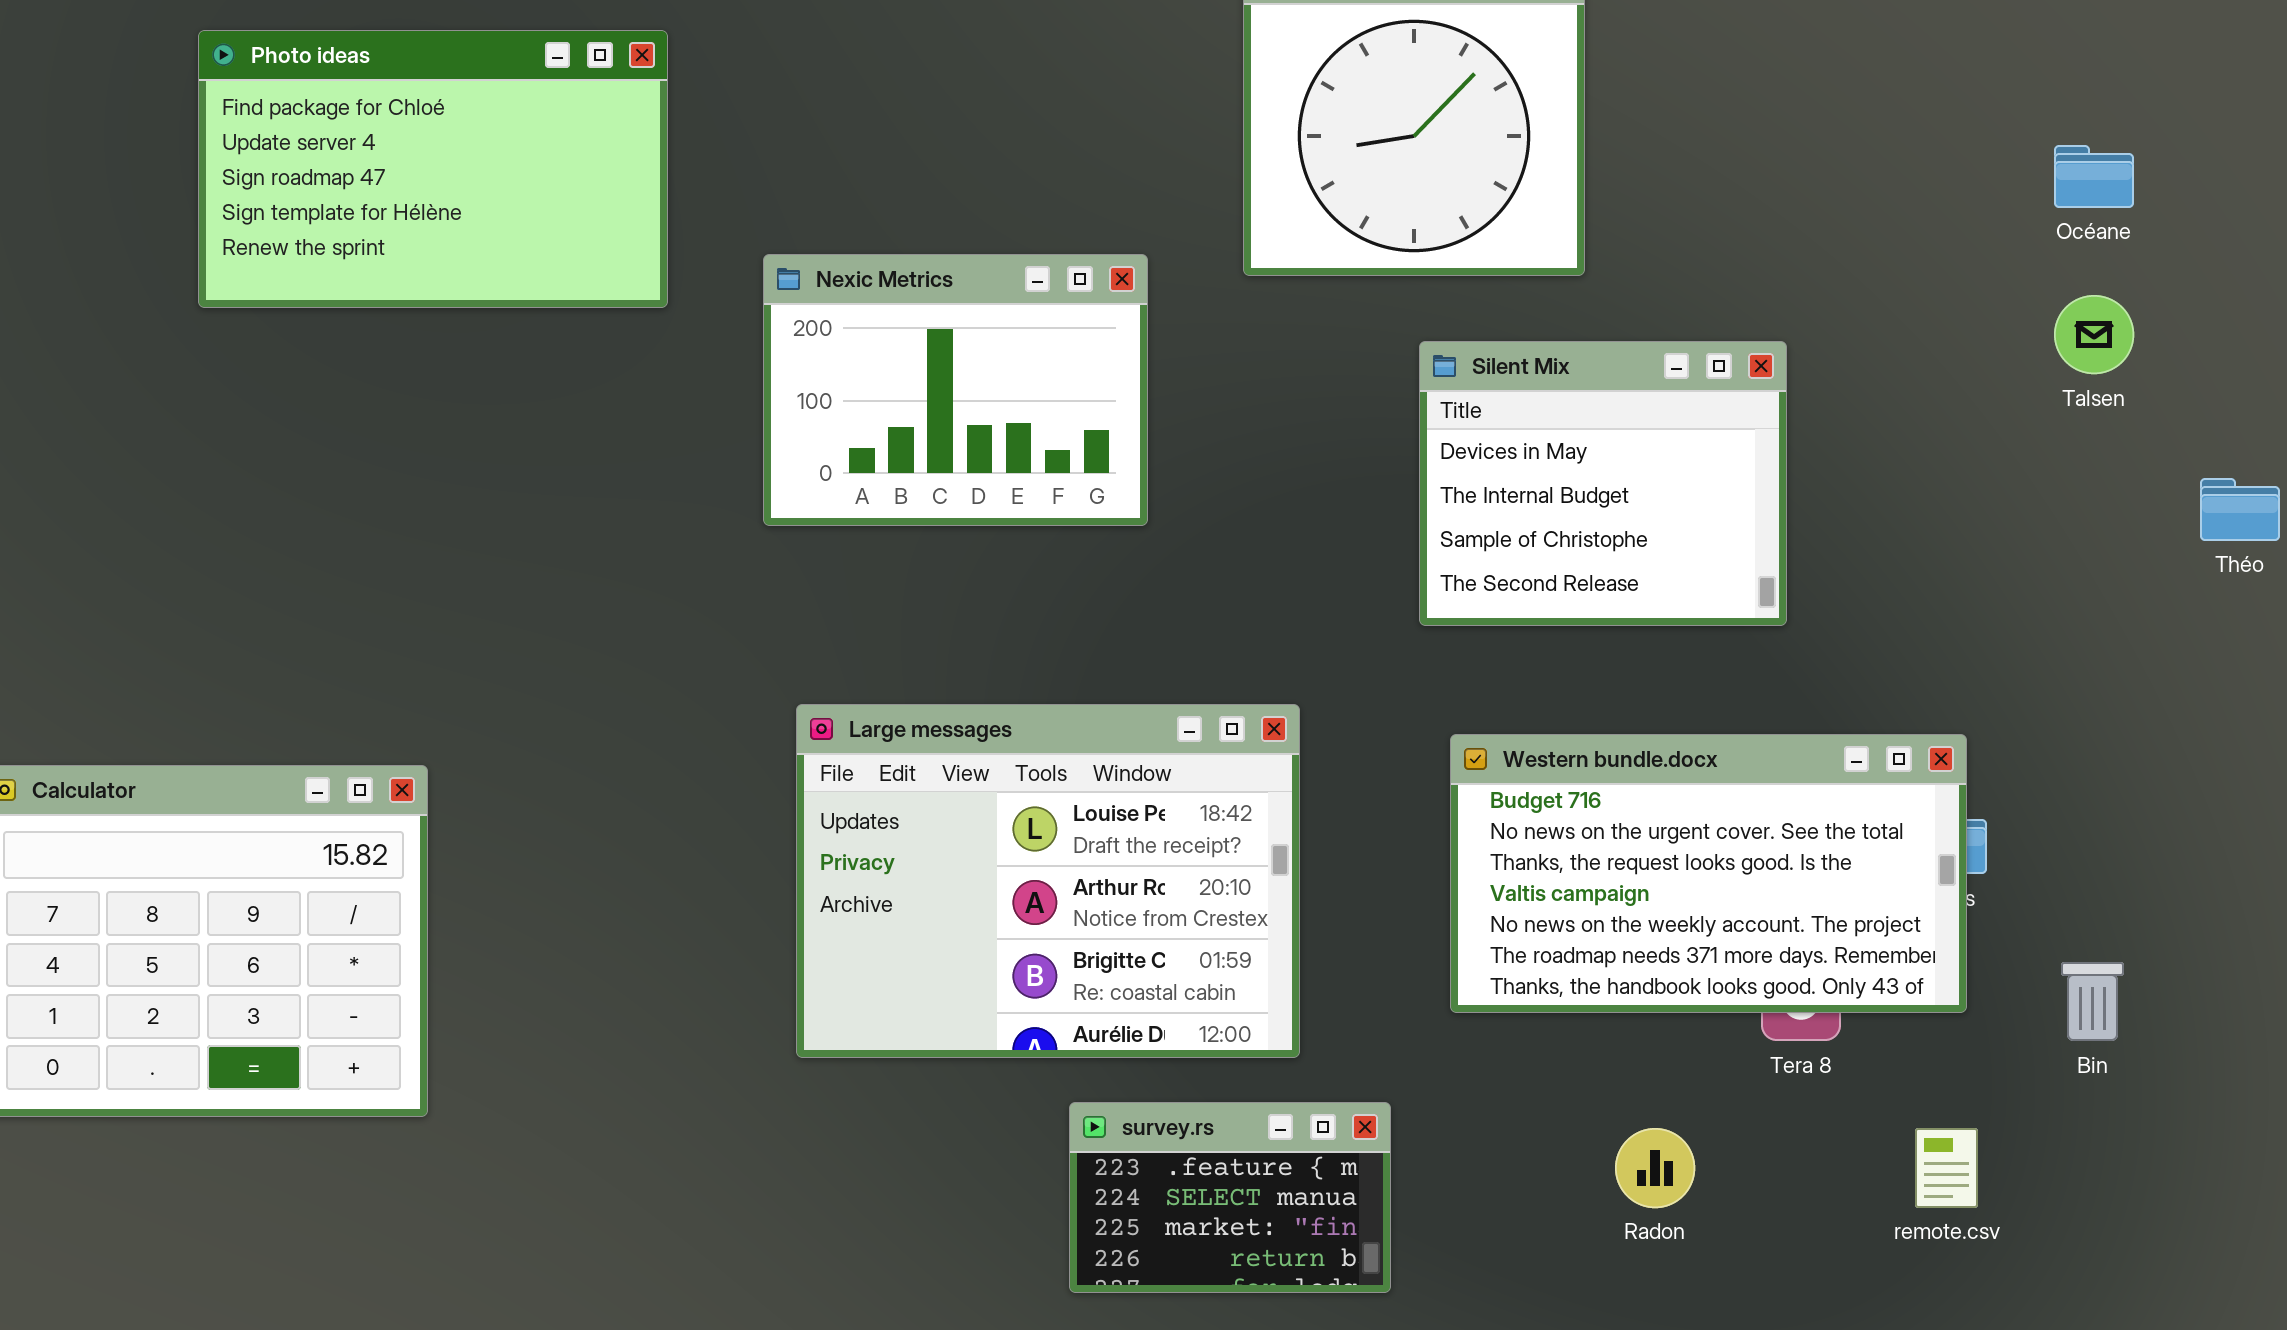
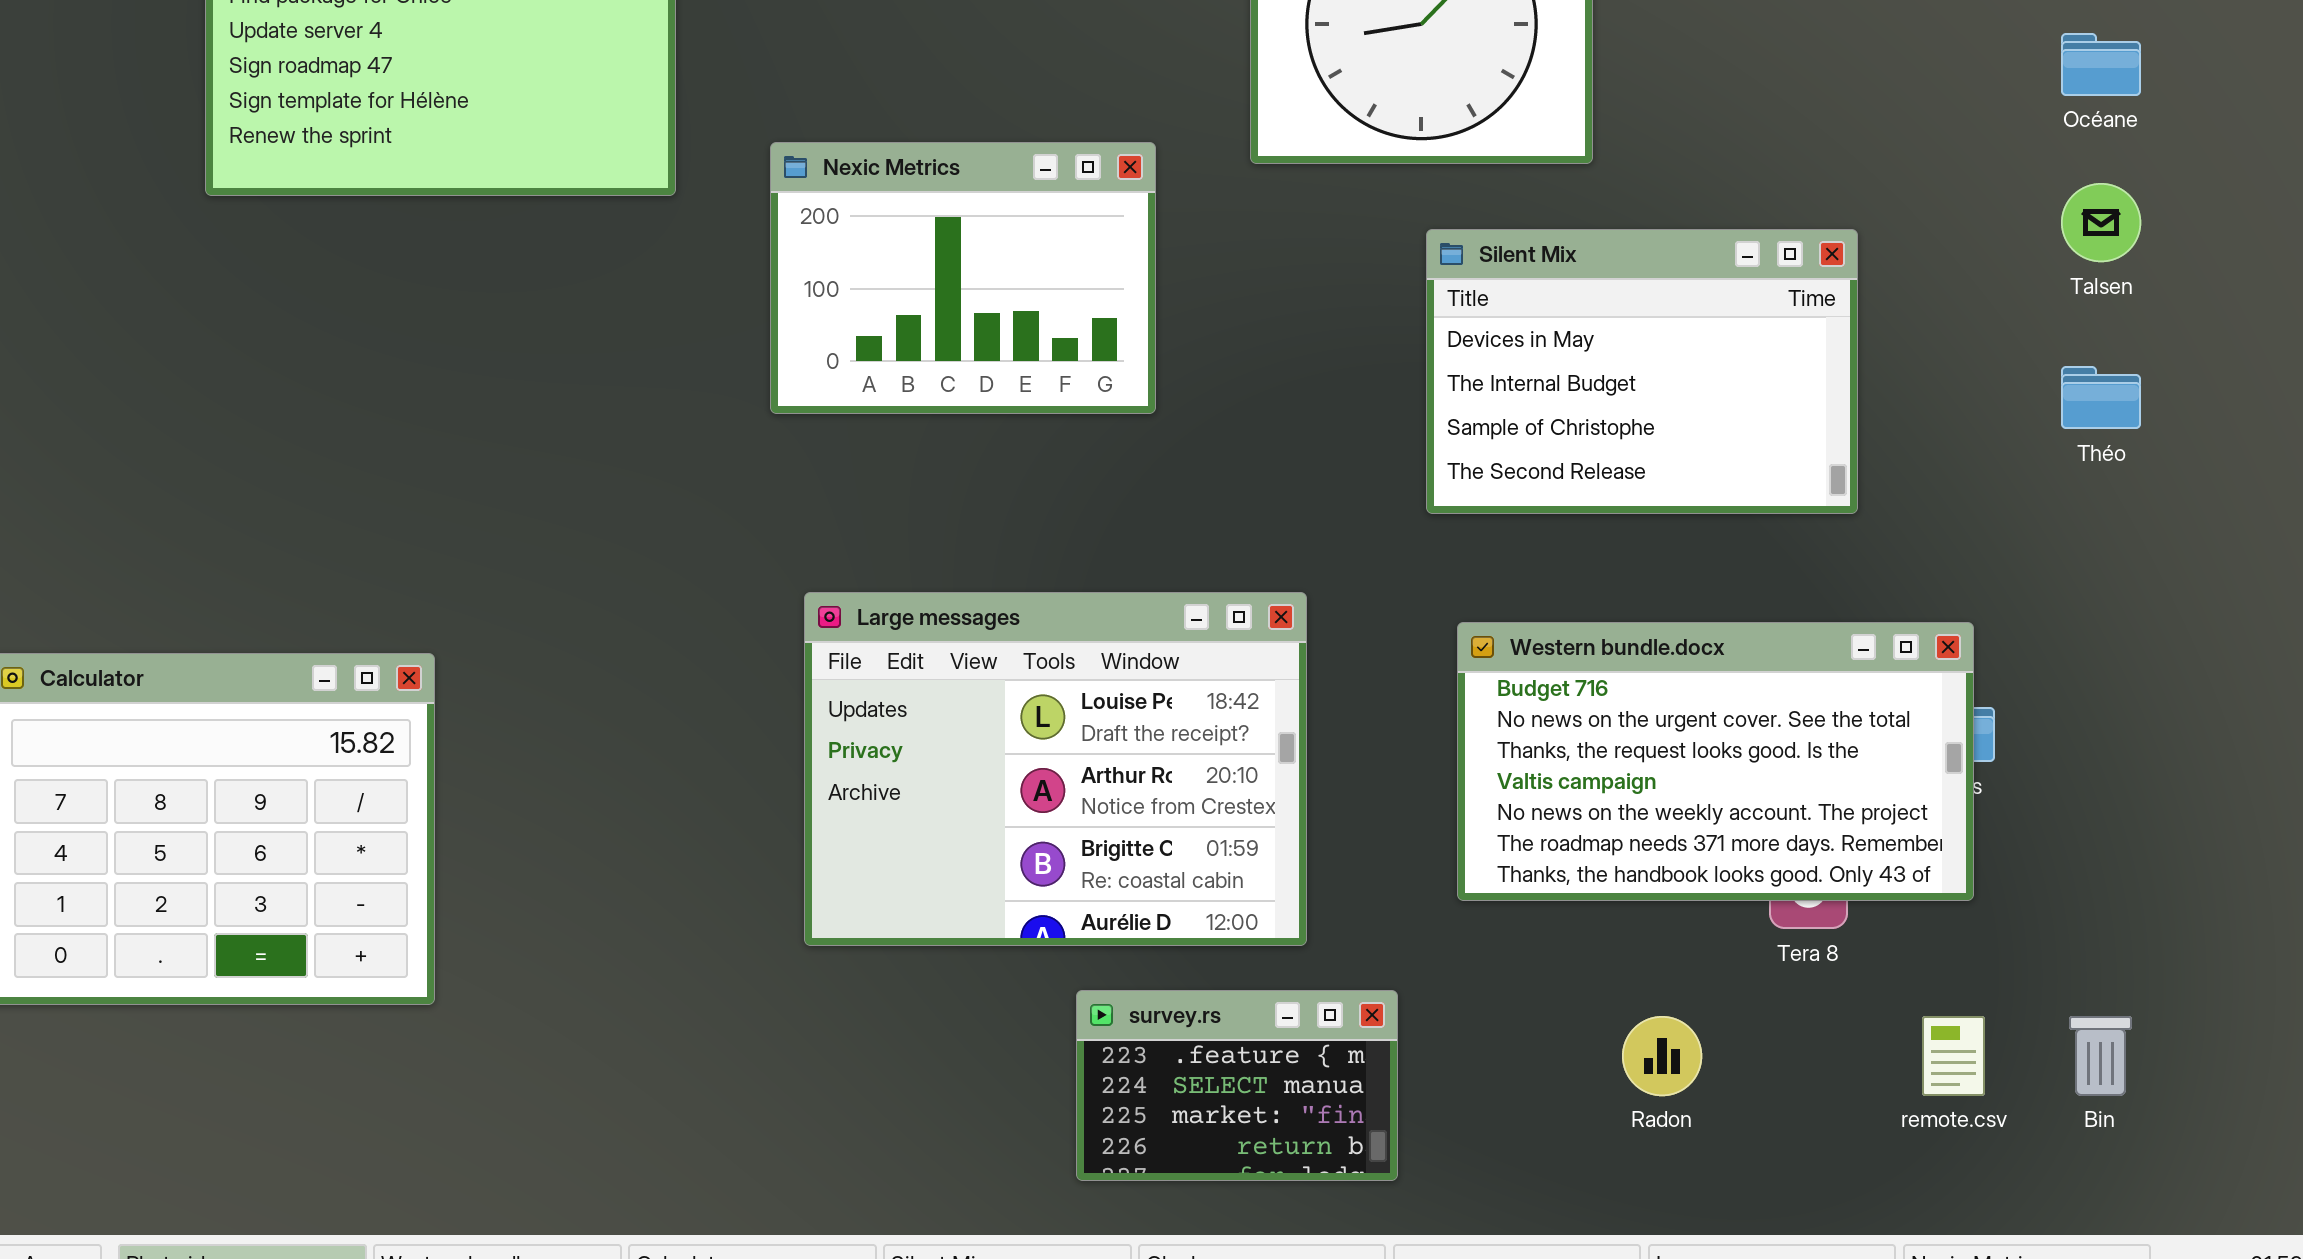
Silent Mix: [1419,341,1787,626] -> [1426,229,1858,514], resized
Théo: [2200,478,2280,541] -> [2061,366,2141,429], moved
Bin: [2061,962,2124,1041] -> [2069,1016,2132,1096], moved

